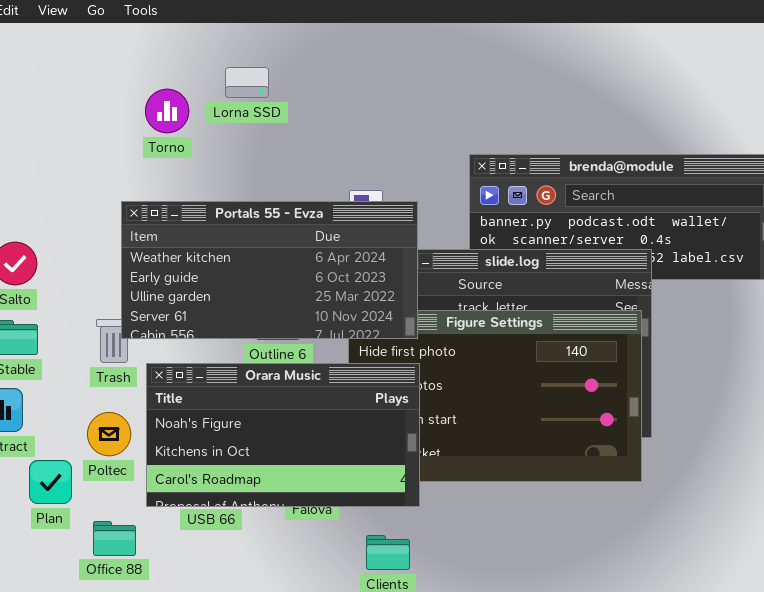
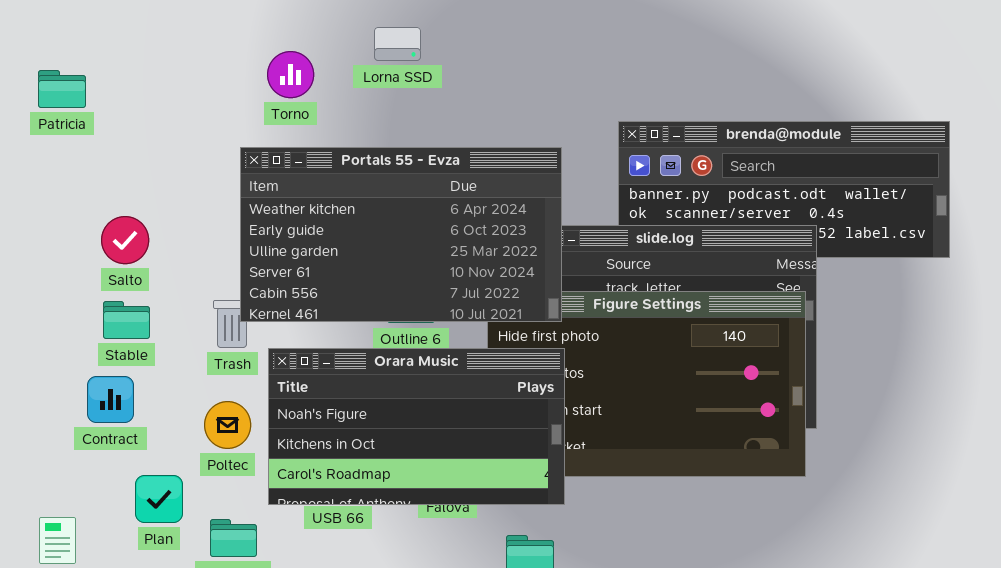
Lorna SSD: [225,67,269,98] -> [374,27,421,61], moved
Portals 55 - Evza: [121,201,418,339] -> [240,147,562,322], resized
Plan: [29,460,72,504] -> [135,475,183,523], moved

